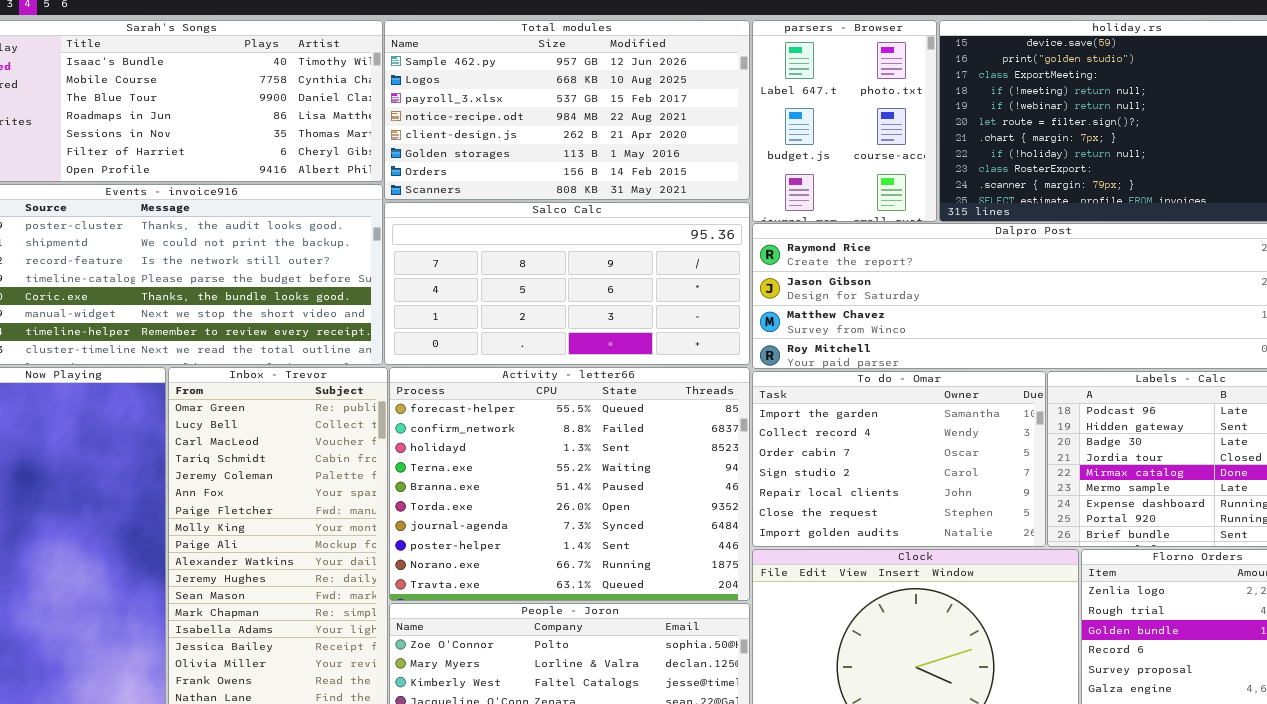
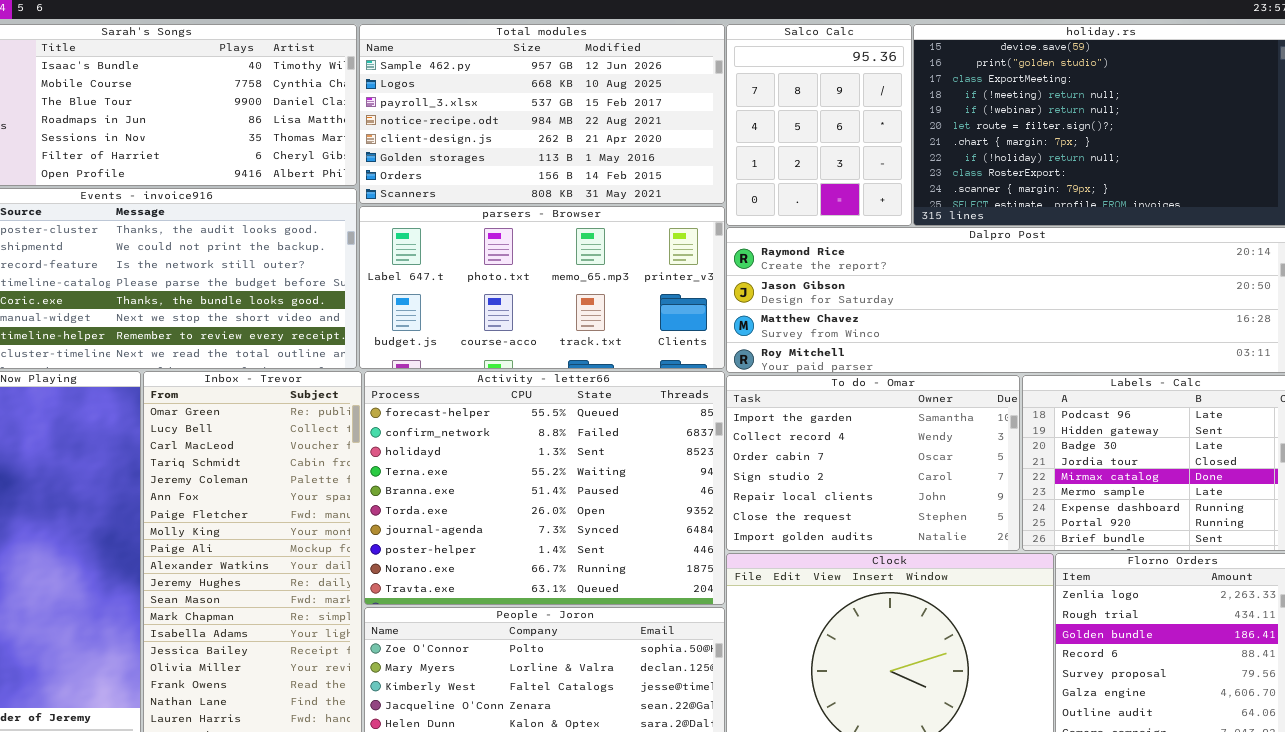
parsers - Browser: [752,20,937,222] -> [359,206,725,369], moved, resized
Salco Calc: [384,202,750,365] -> [726,24,912,226], moved, resized

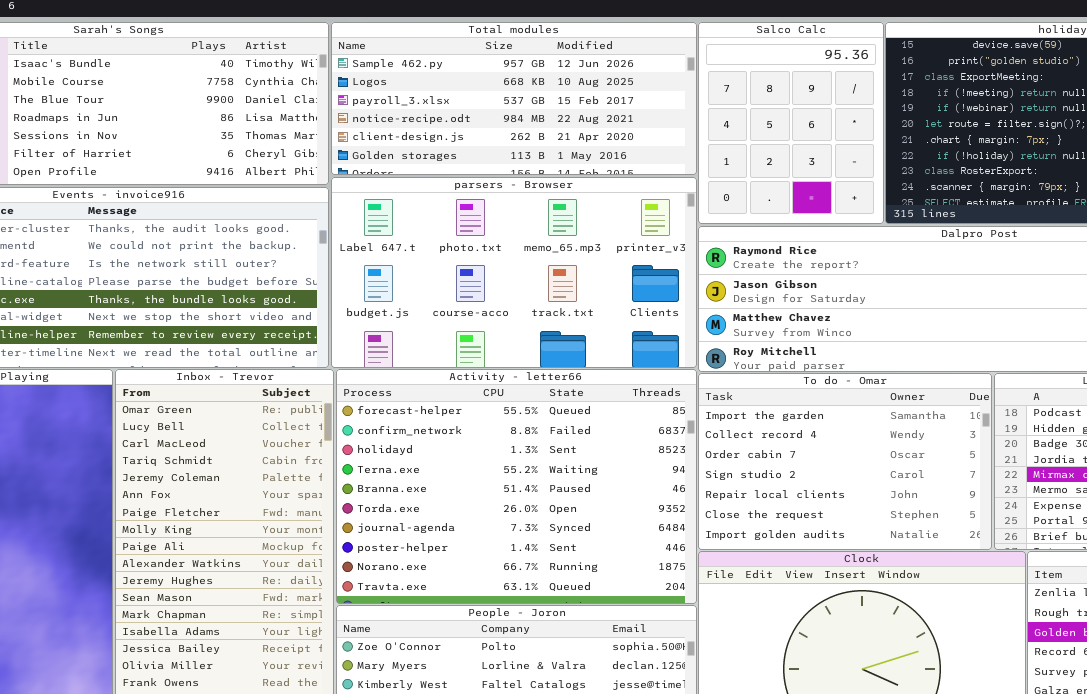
Total modules: [359,24,725,204] -> [331,22,697,175], resized
parsers - Browser: [359,206,725,369] -> [331,177,697,368], resized

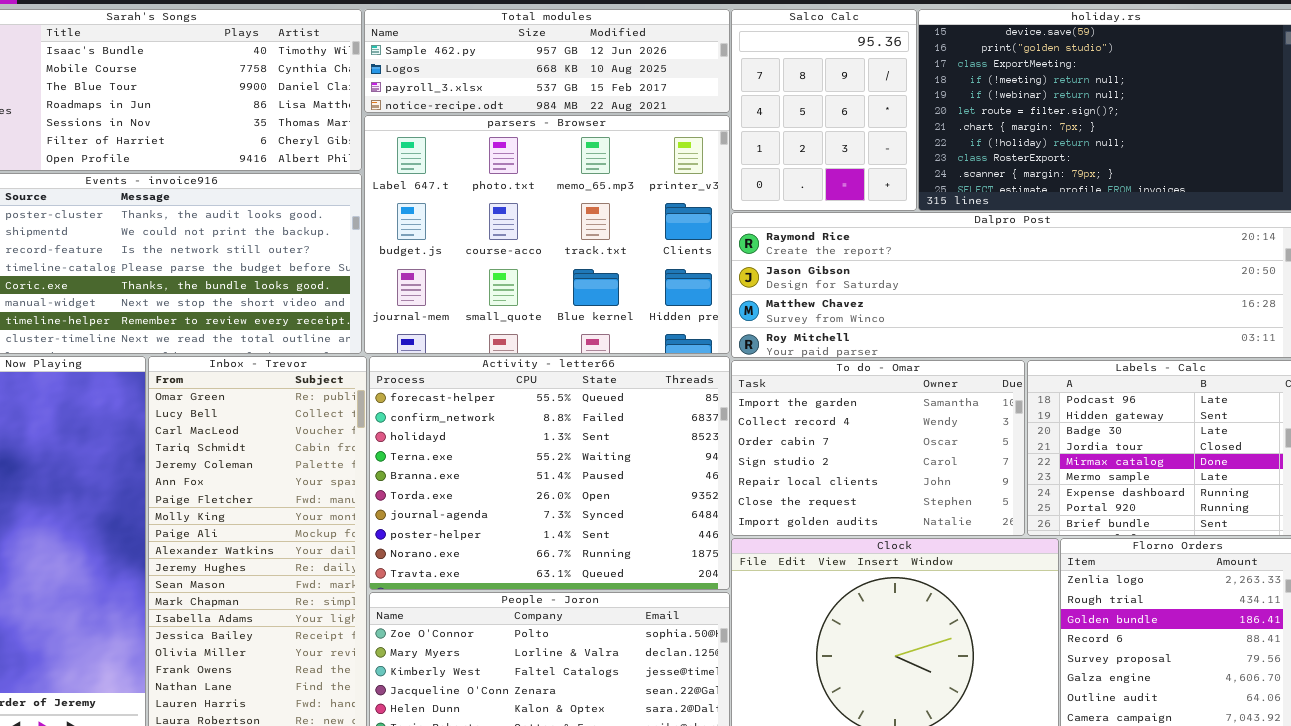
Total modules: [331,22,697,175] -> [364,9,730,113], resized
parsers - Browser: [331,177,697,368] -> [364,115,730,354], resized

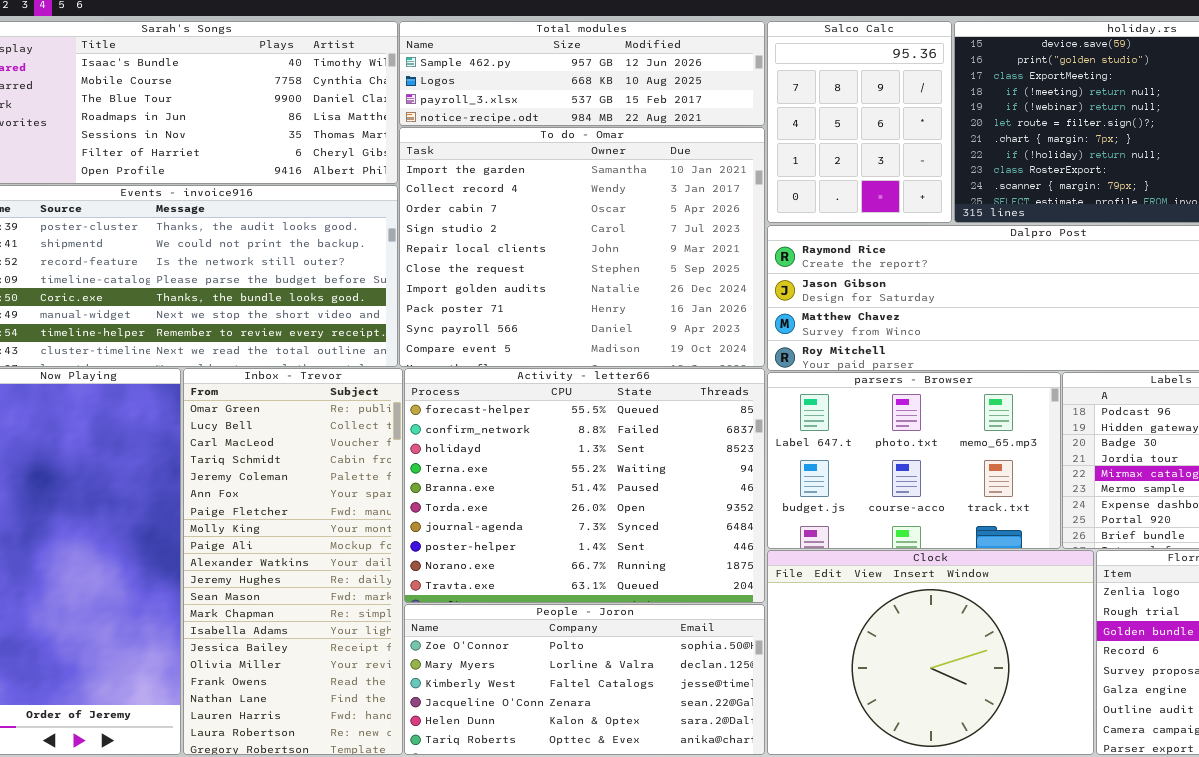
parsers - Browser: [364,115,730,354] -> [767,372,1061,549], moved, resized
To do - Omar: [731,360,1025,536] -> [399,127,765,367], moved, resized

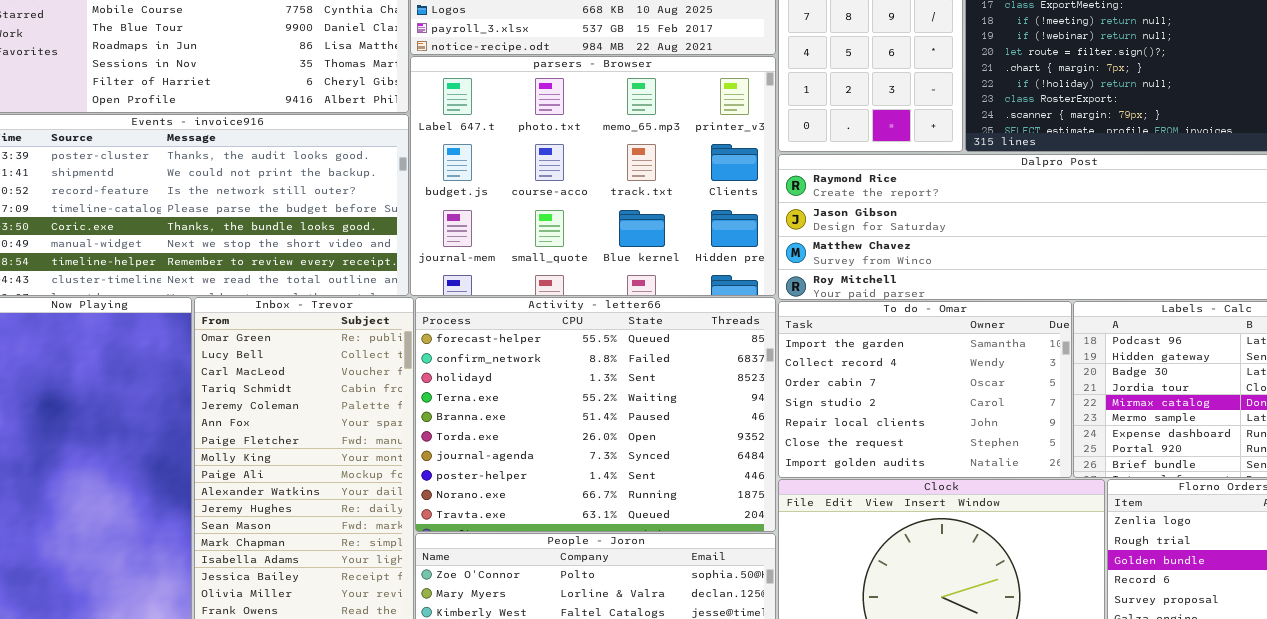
To do - Omar: [399,127,765,367] -> [778,301,1072,478], moved, resized
parsers - Browser: [767,372,1061,549] -> [410,56,776,296], moved, resized

